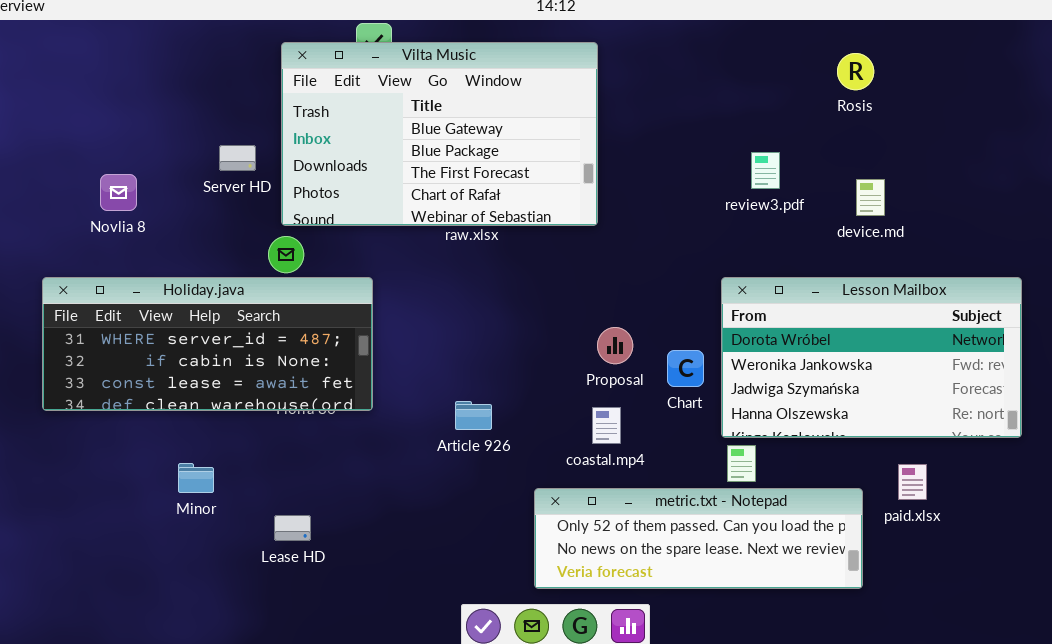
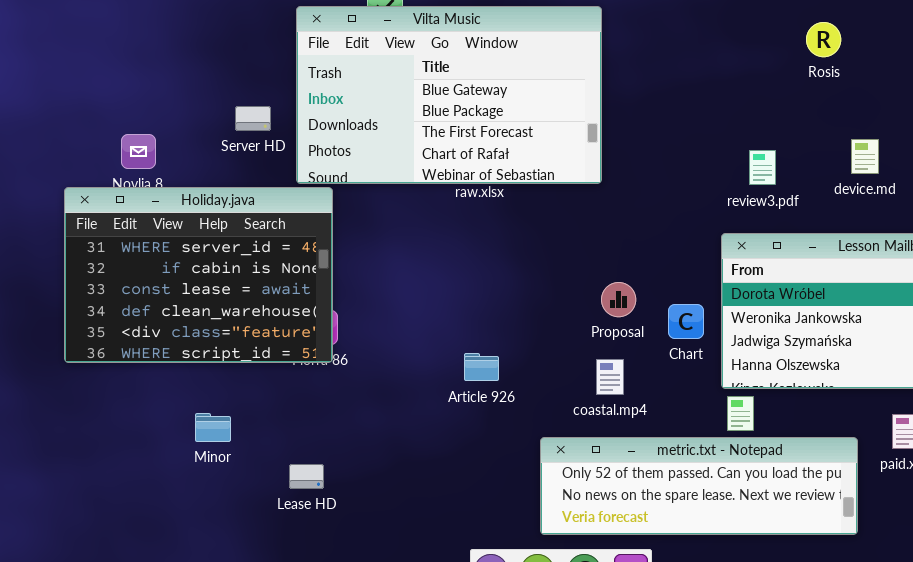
Rosis: [837,53,874,90] -> [806,22,841,57], moved
review3.pdf: [751,152,780,189] -> [749,150,776,185], moved
Holiday.java: [42,277,373,411] -> [64,187,333,363], resized

